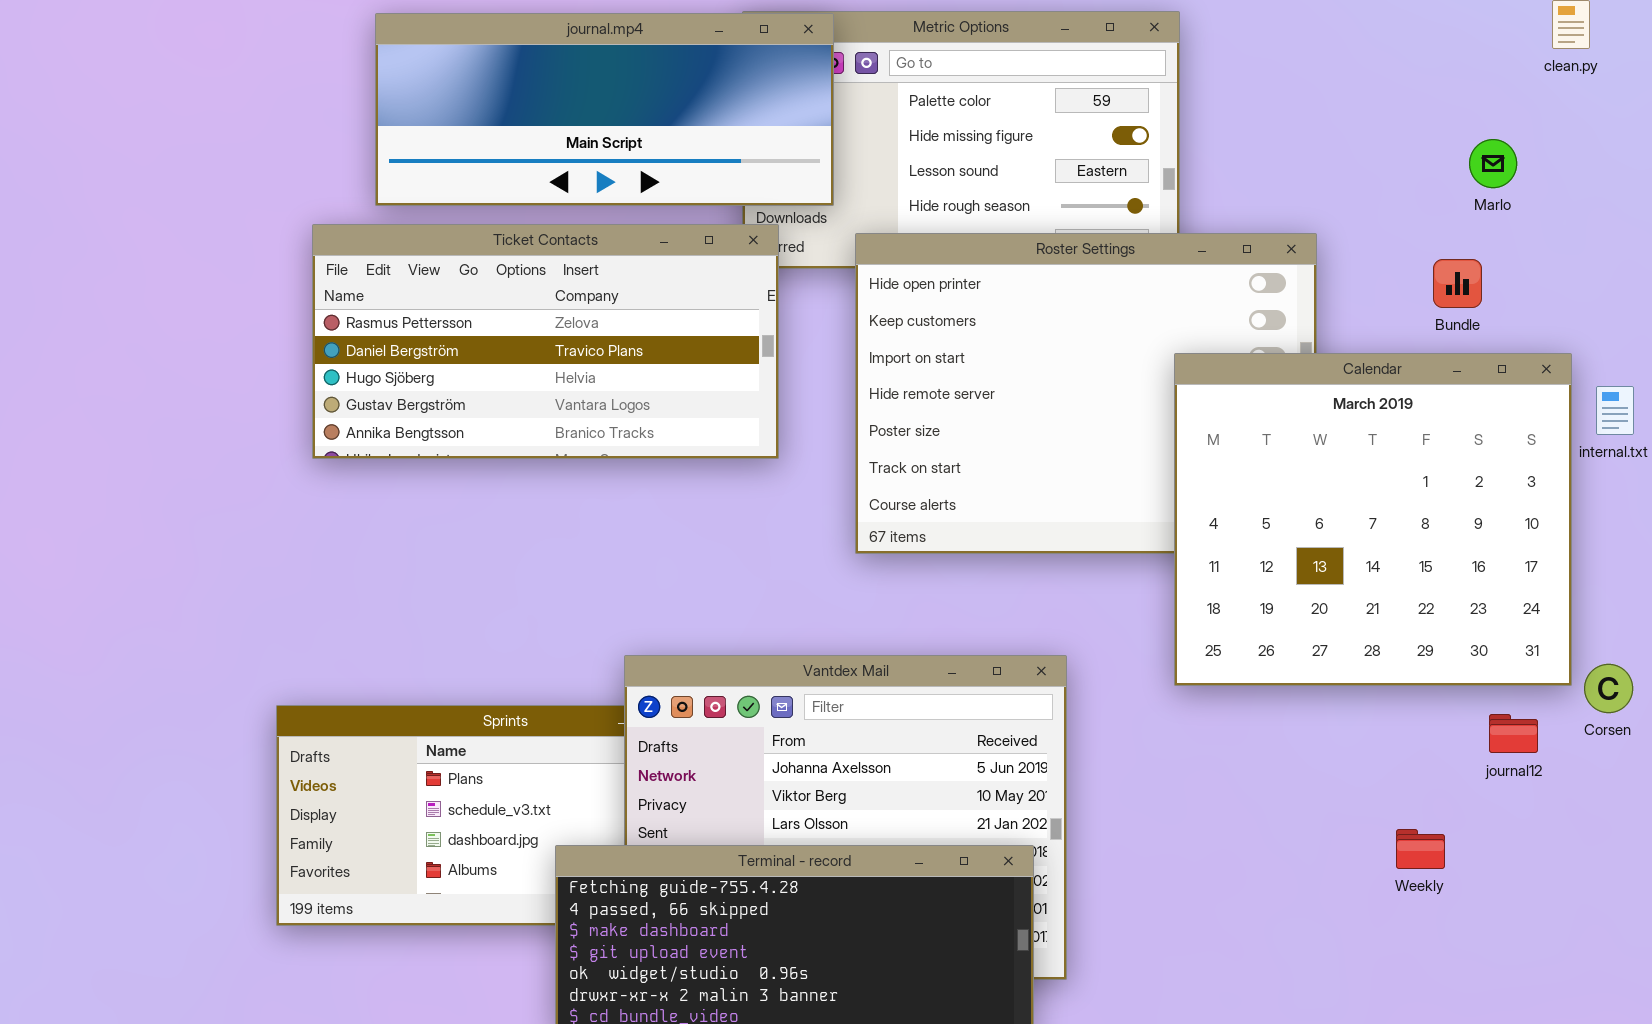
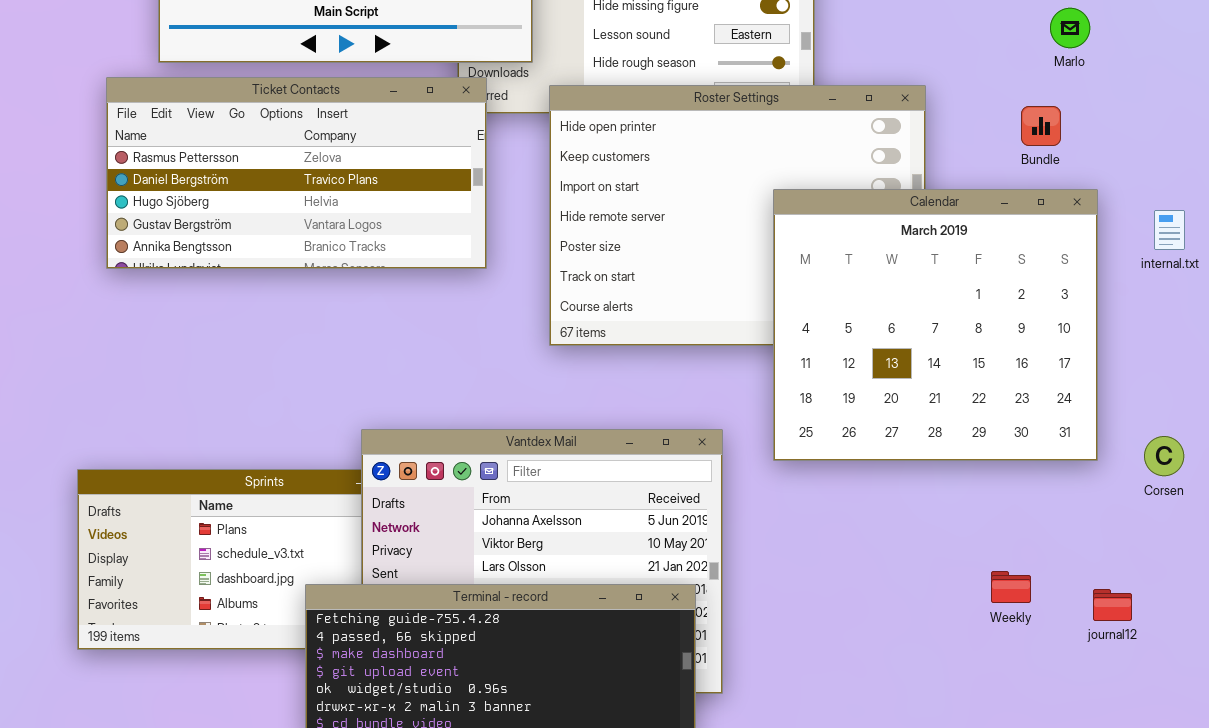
Calendar: [1174,353,1572,686] -> [773,189,1098,461], moved
journal12: [1489,714,1538,753] -> [1093,589,1132,621], moved

